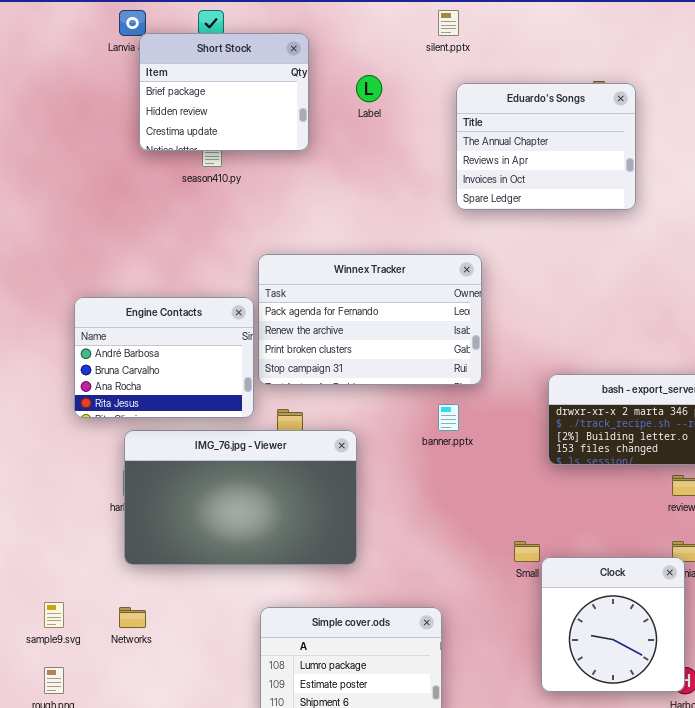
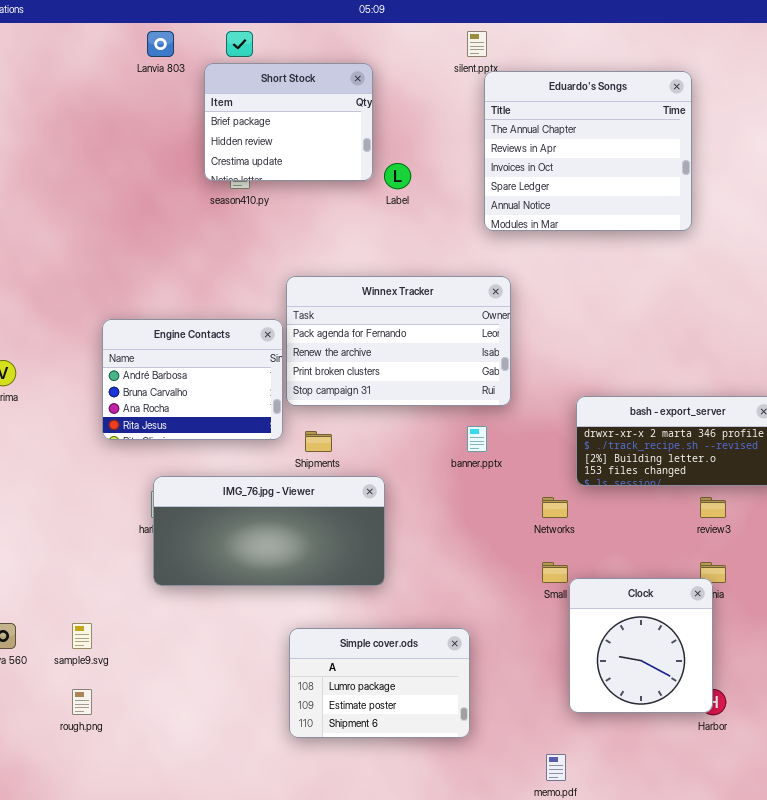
Short Stock: [139,33,309,151] -> [204,63,373,181], moved
Label: [356,75,382,102] -> [384,163,411,189], moved
Eduardo's Songs: [456,83,636,210] -> [484,71,692,231], resized
IMG_76.jpg - Viewer: [124,430,357,565] -> [153,476,385,586], resized
Networks: [119,607,146,628] -> [542,497,568,518], moved

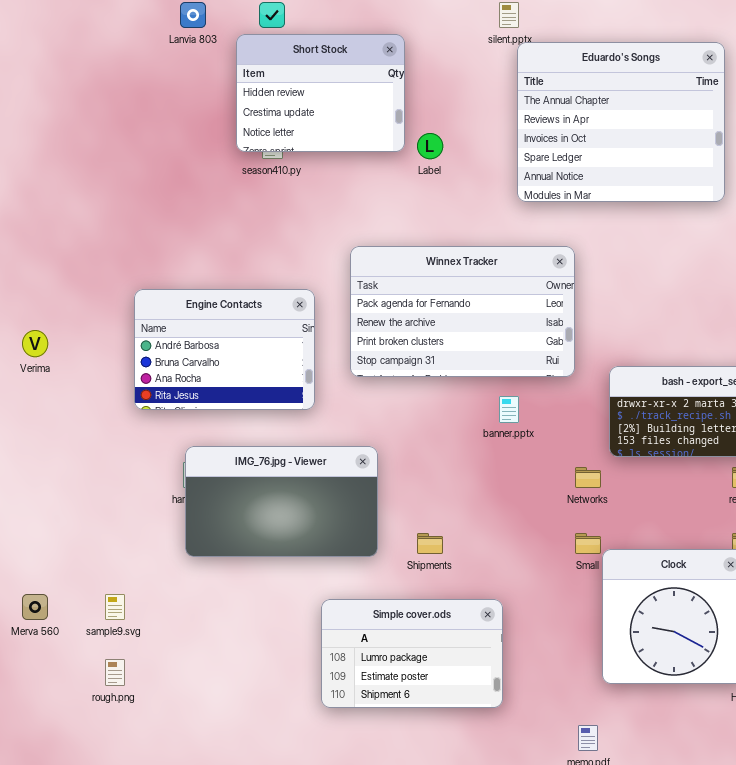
Short Stock: [204,63,373,181] -> [236,34,405,152], scrolled down 1 row
Winnex Tracker: [286,276,511,406] -> [350,246,575,377], moved
Shipments: [305,431,332,452] -> [417,533,443,554], moved
IMG_76.jpg - Viewer: [153,476,385,586] -> [185,446,378,557], resized

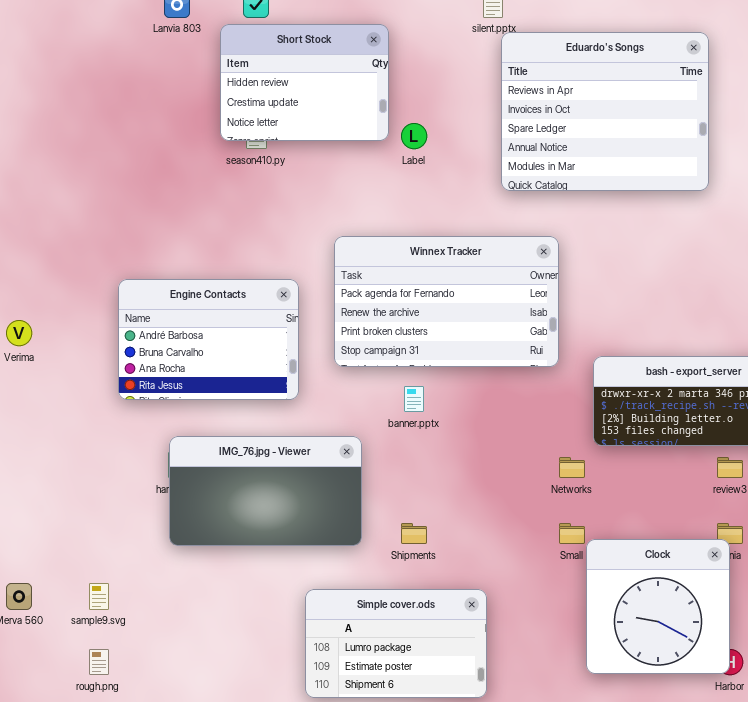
Eduardo's Songs: [517,42,725,202] -> [501,32,709,191], scrolled down 1 row
banner.pptx: [499,396,519,423] -> [404,386,424,412], moved

